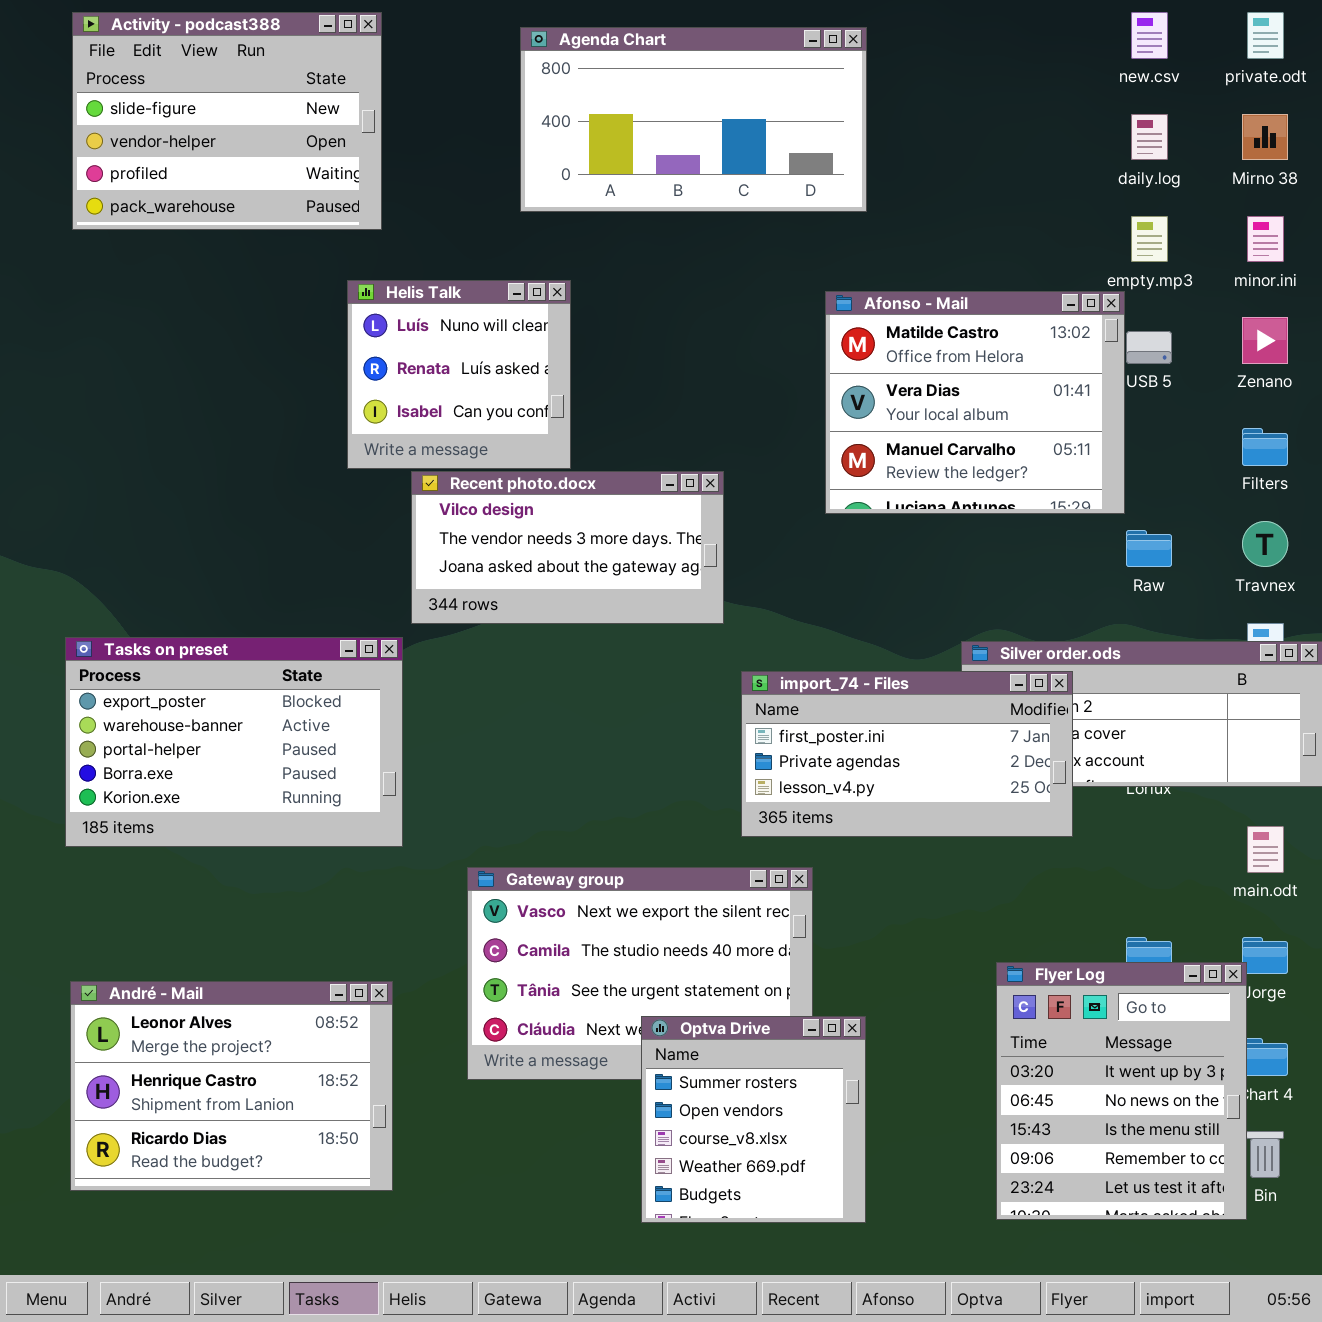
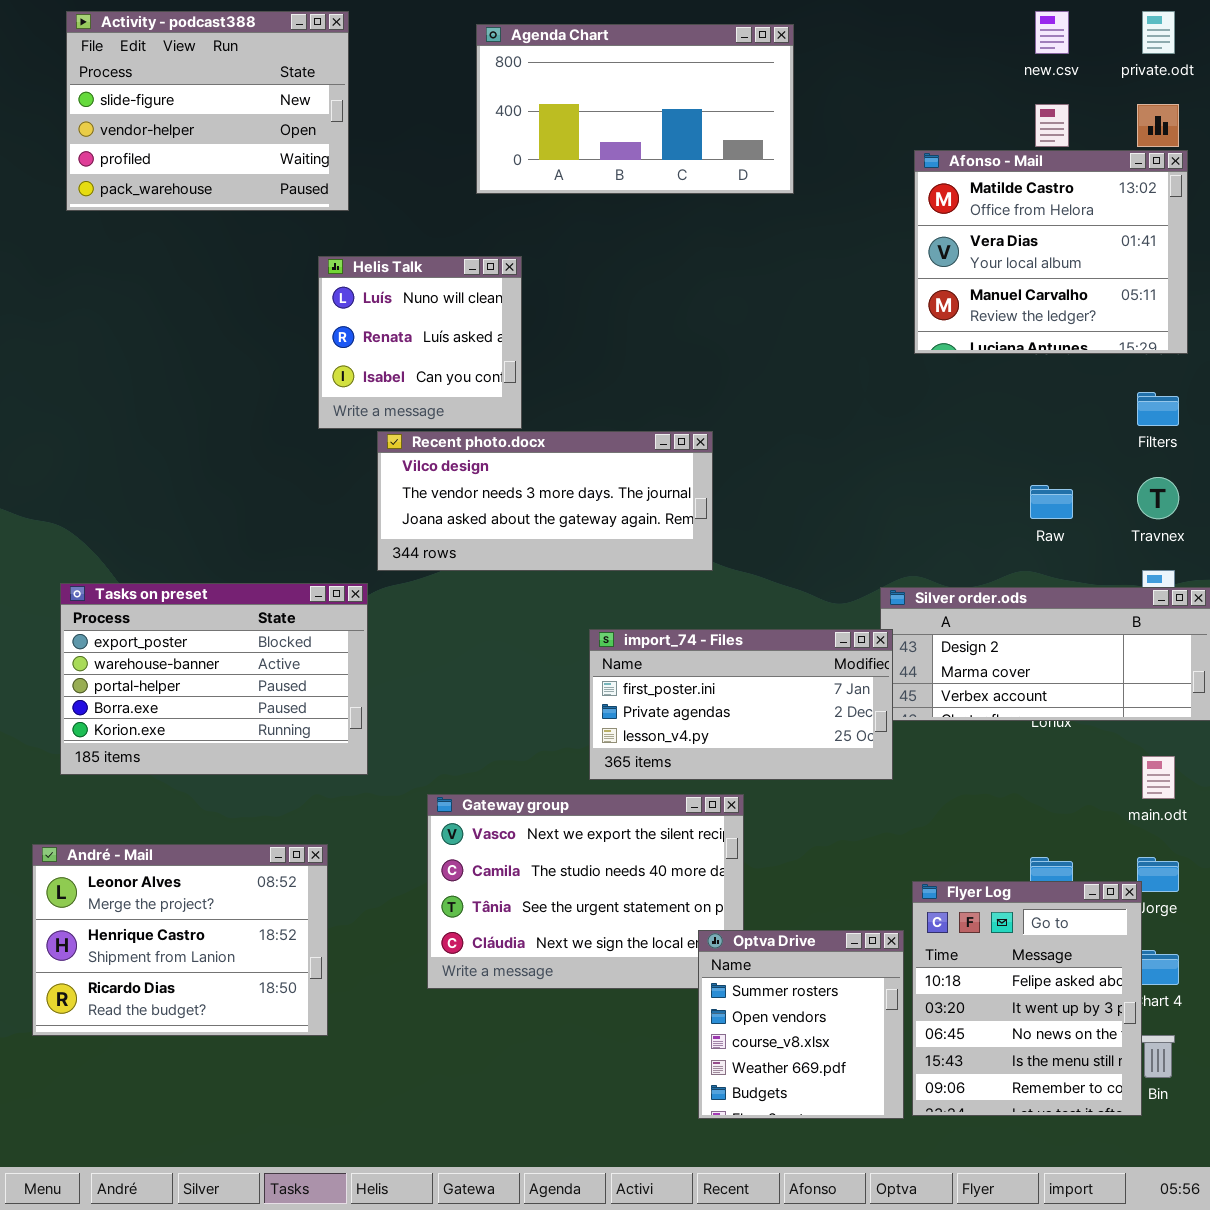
Afonso - Mail: [825,291,1125,514] -> [914,150,1188,354], moved
Recent photo.docx: [411,471,724,624] -> [377,431,713,571], resized
import_74 - Files: [741,671,1073,837] -> [589,629,893,780], moved
Flyer Log: [996,962,1247,1220] -> [912,881,1142,1116], scrolled up 1 row
André - Mail: [70,981,393,1191] -> [32,844,328,1036], moved
Optva Drive: [641,1016,866,1223] -> [698,930,904,1119], moved

